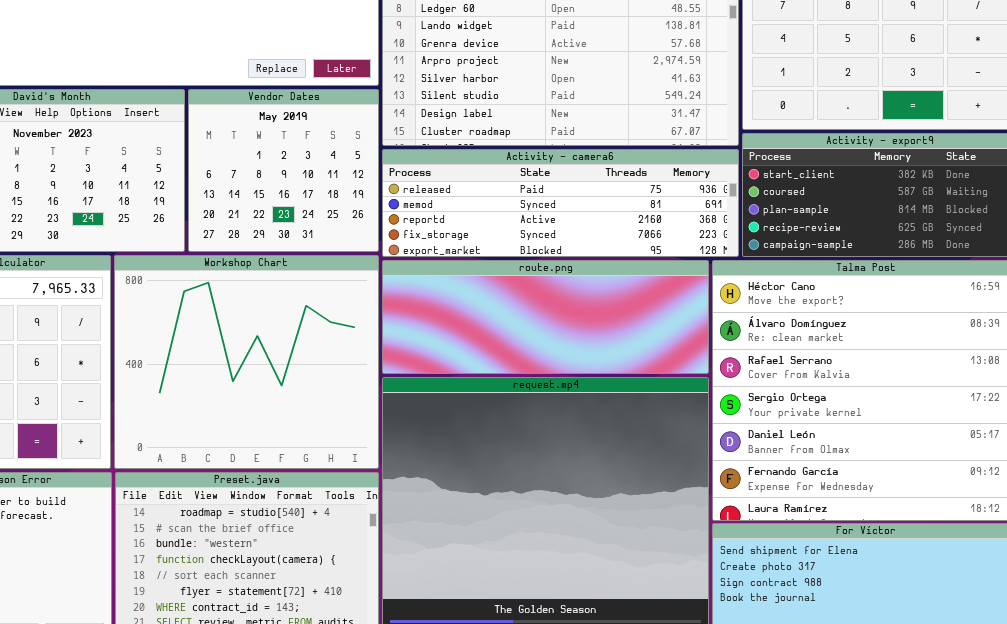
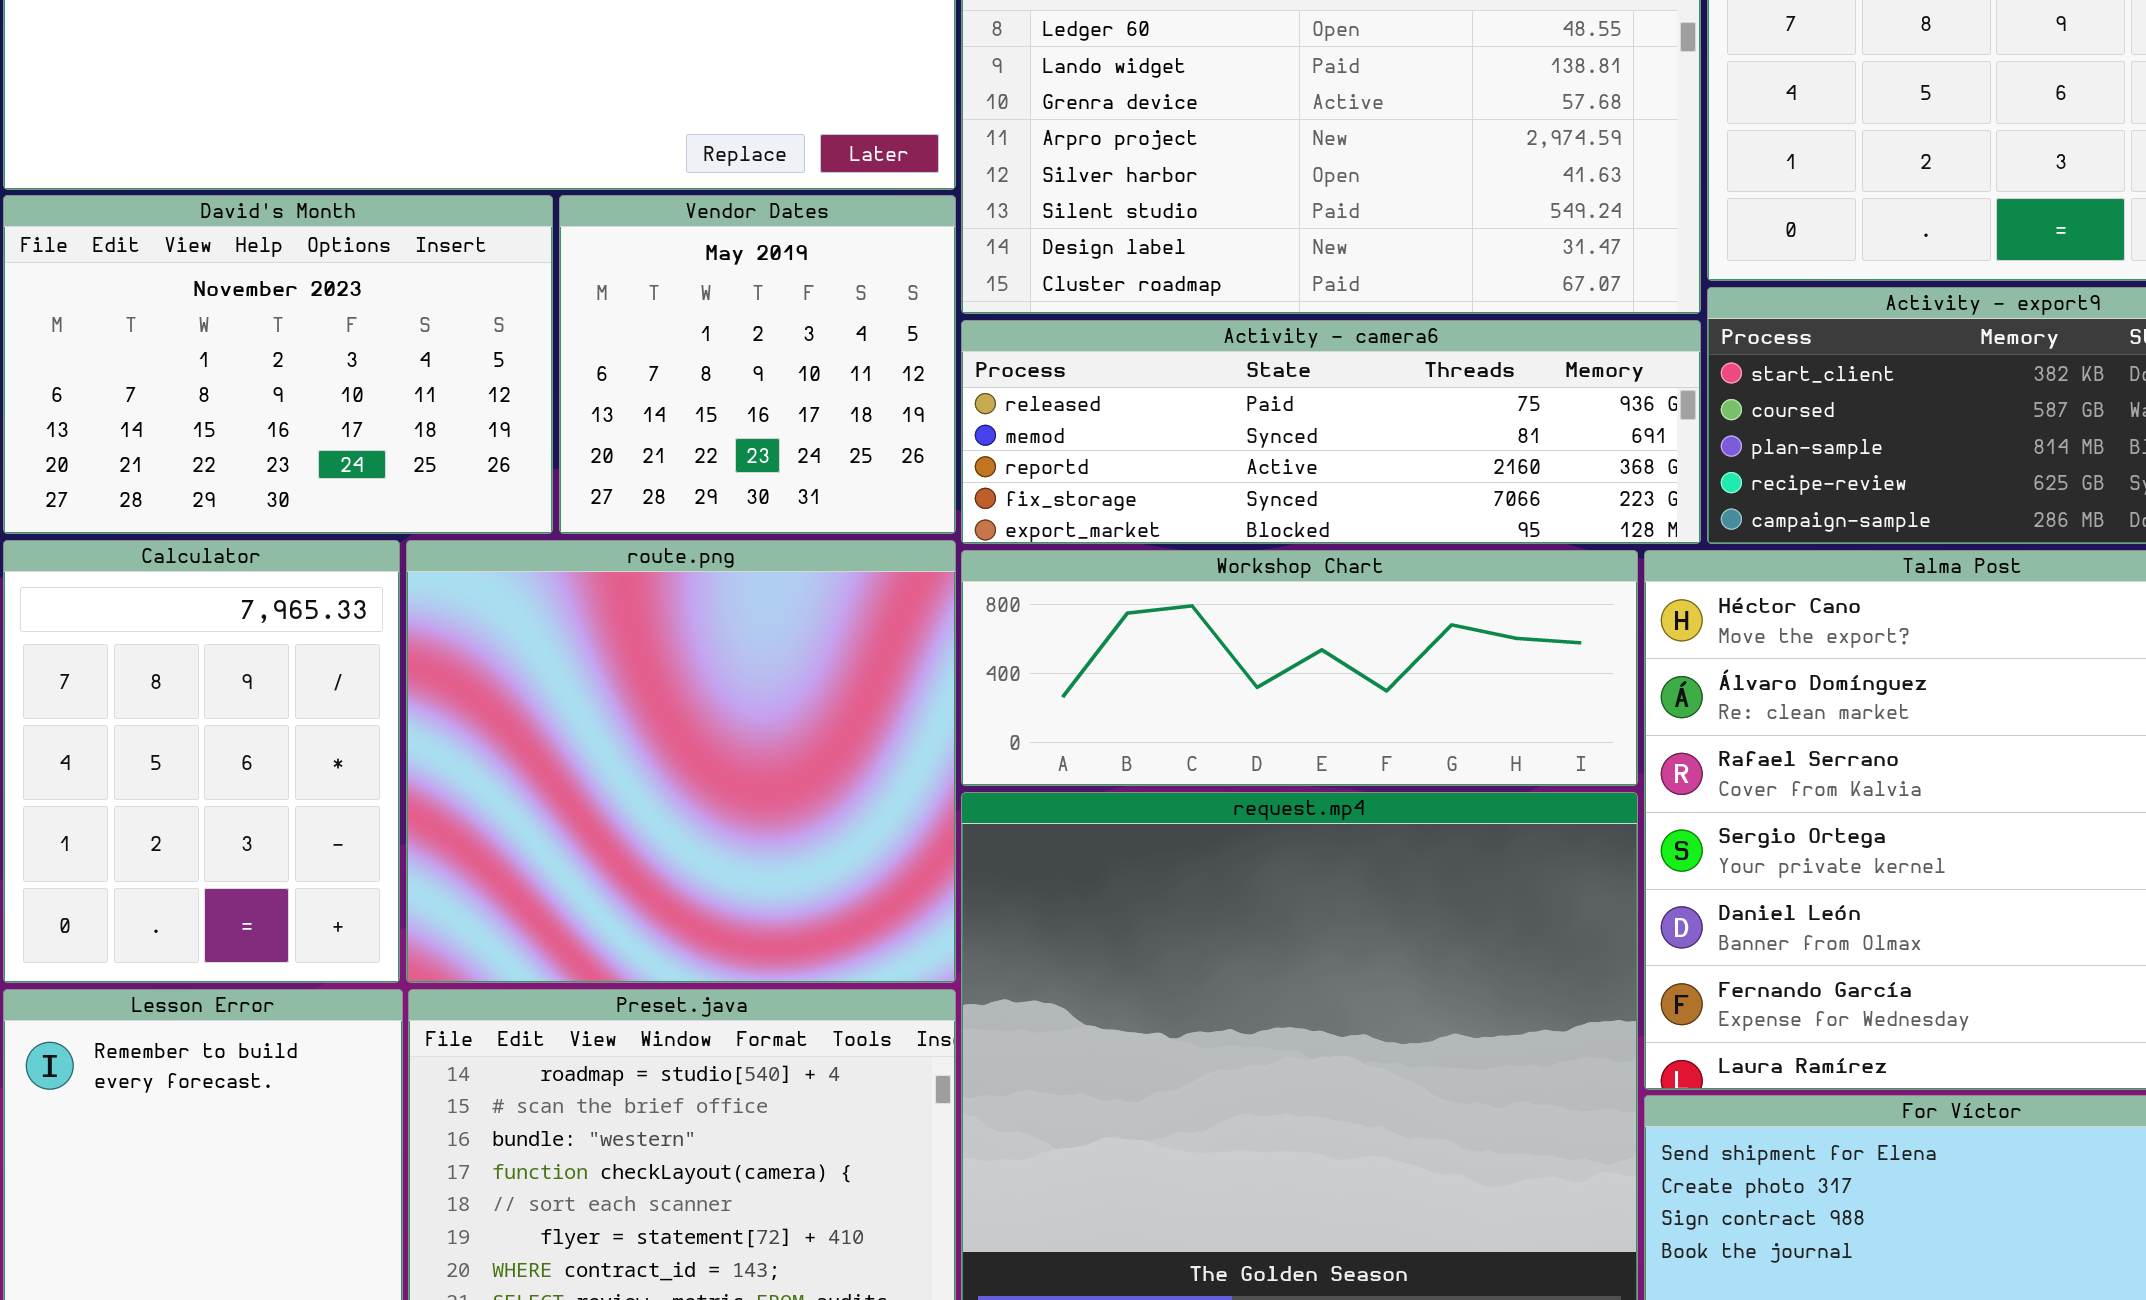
Workshop Chart: [114,255,379,469] -> [961,550,1638,786], moved, resized
route.png: [382,260,709,374] -> [406,540,956,983], moved, resized

